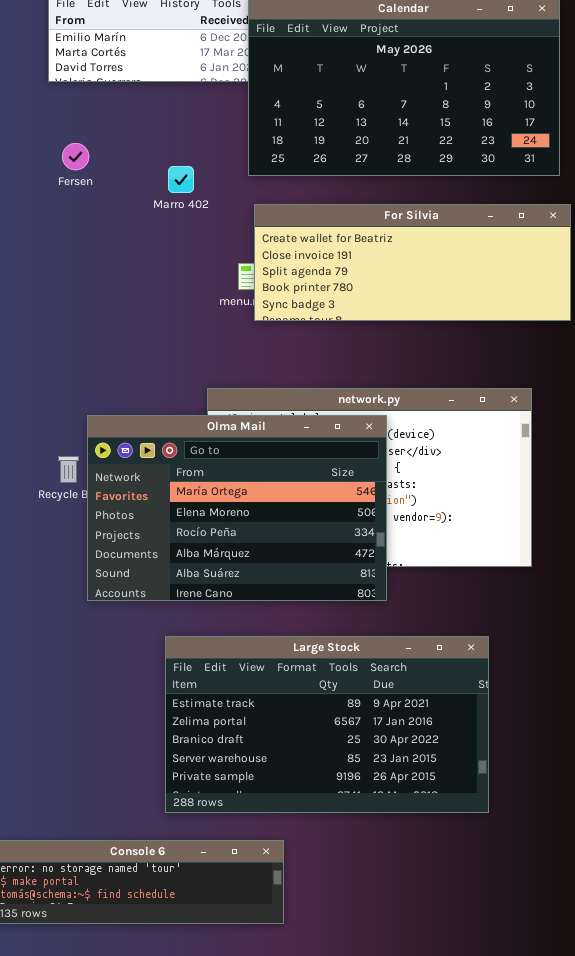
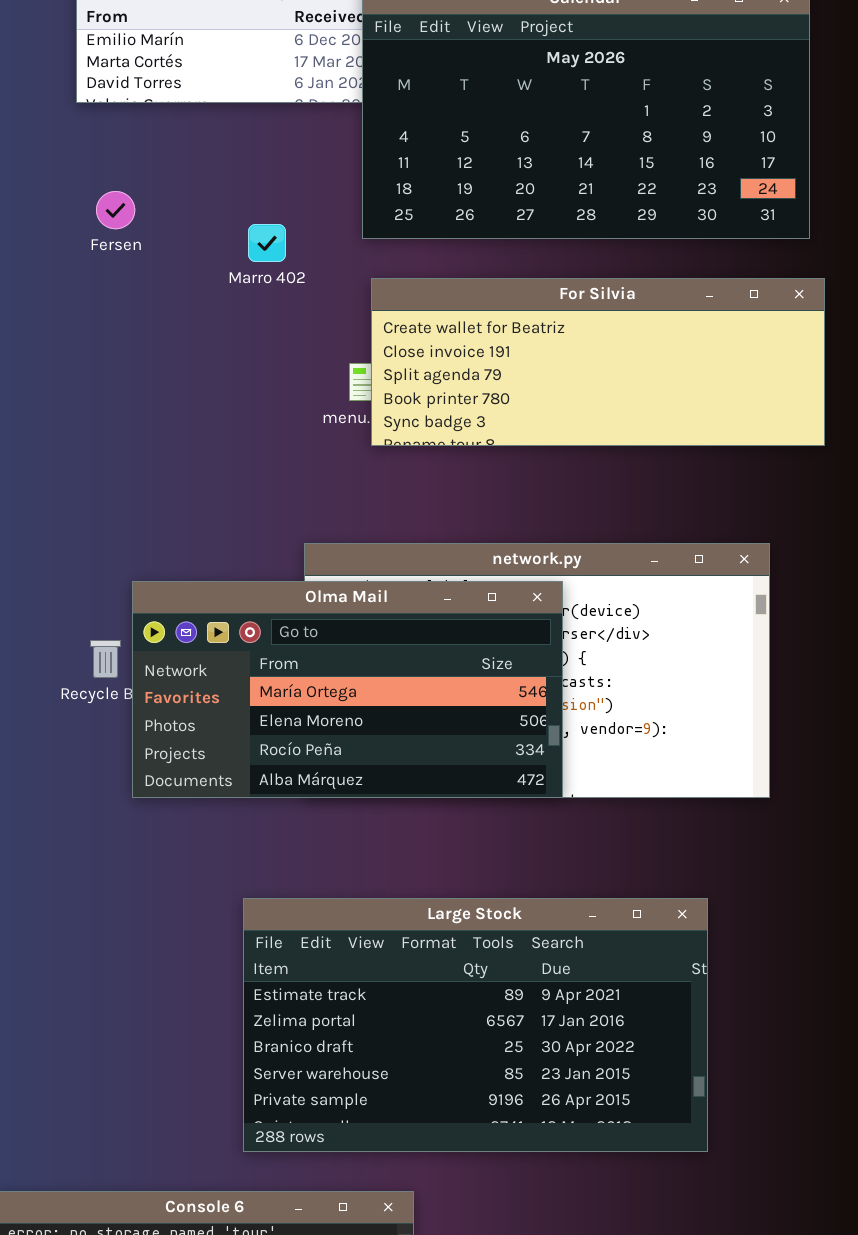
Olma Mail: [87,415,387,601] -> [132,581,563,798], resized

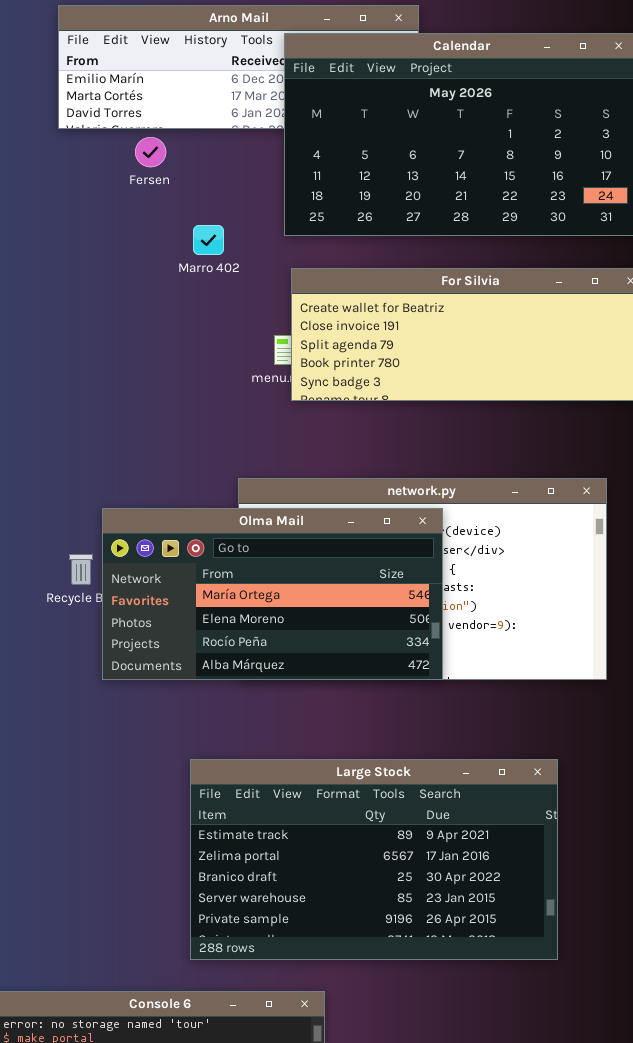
Fersen: [96,191,135,229] -> [135,137,166,167], moved

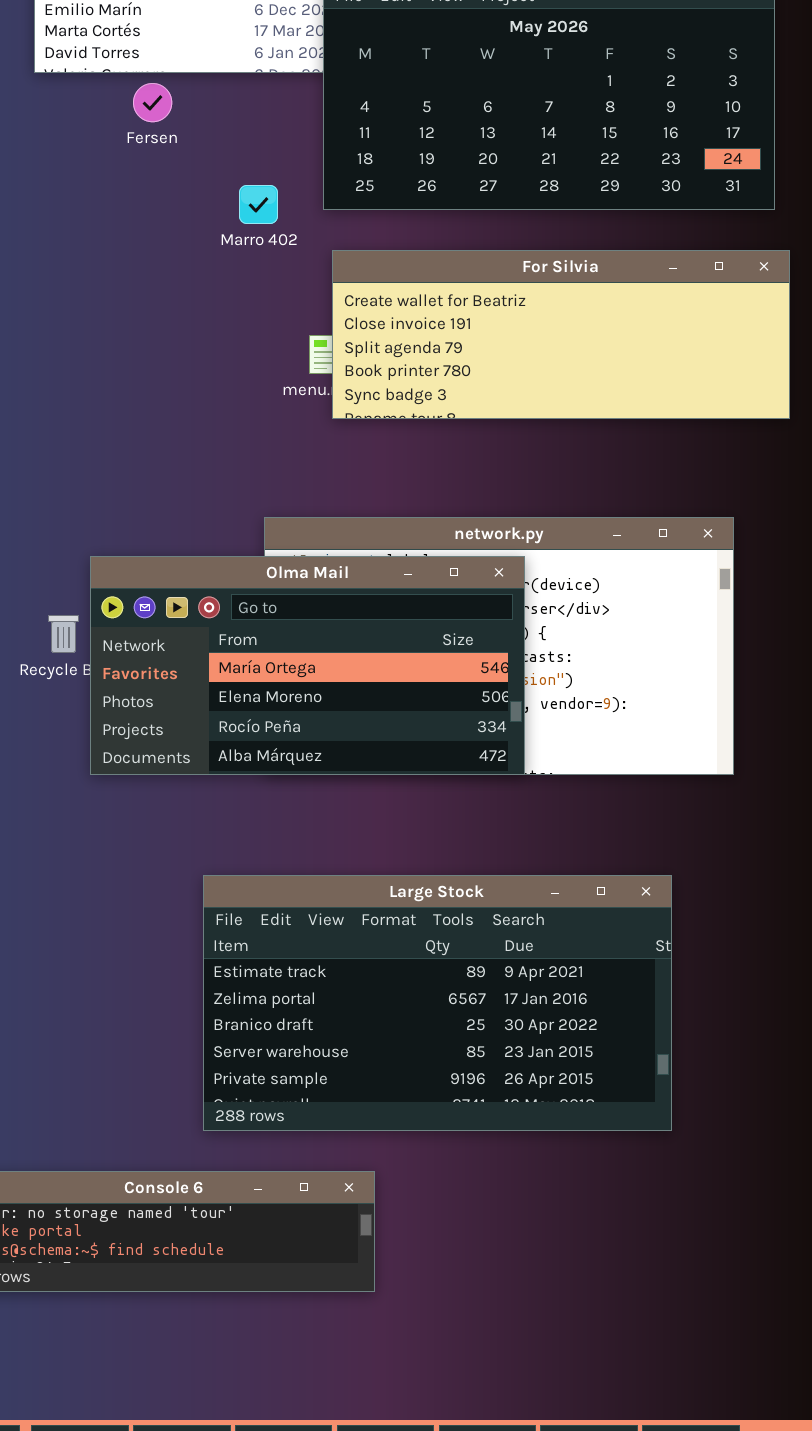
Marro 402: [193,225,224,255] -> [239,185,278,224], moved

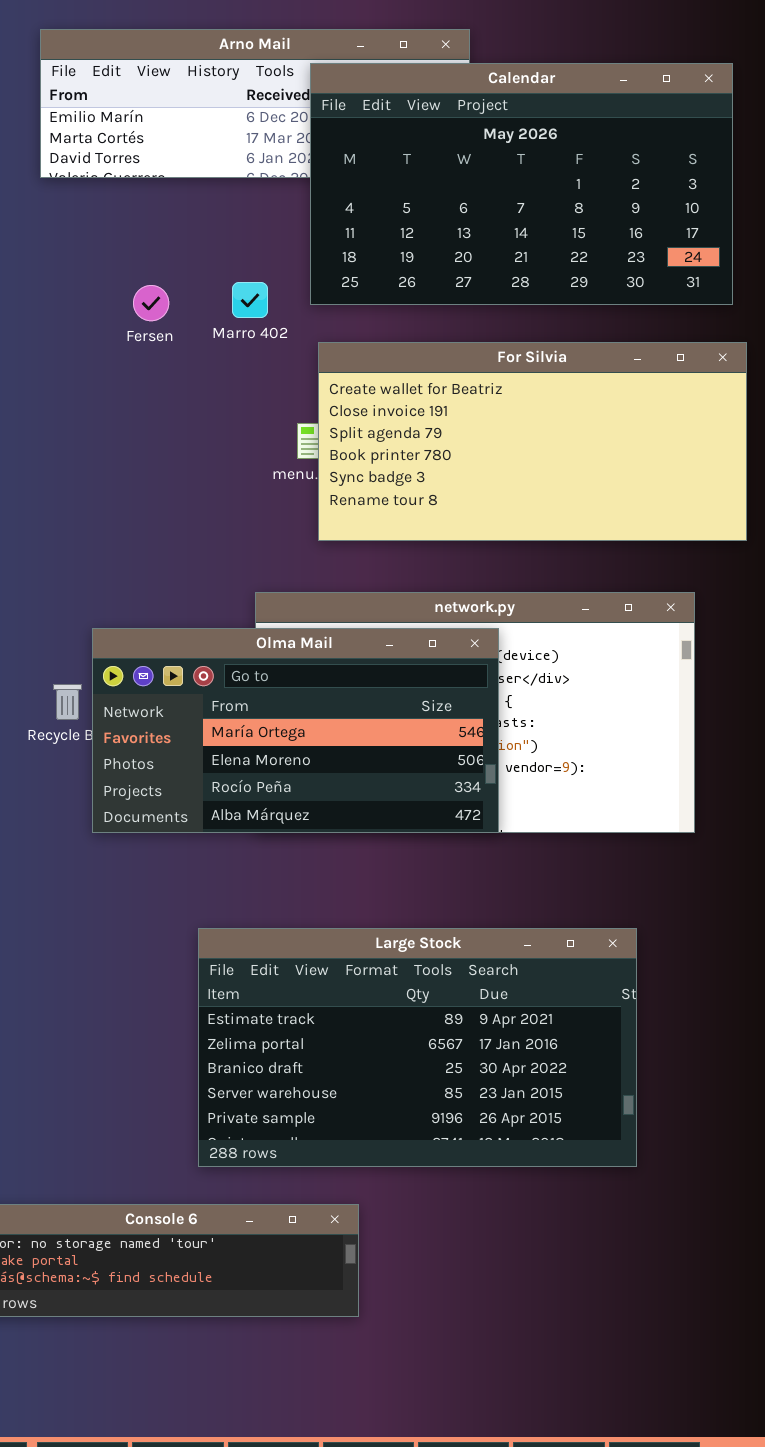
Fersen: [133,83,172,122] -> [133,285,169,321], moved
For Silvia: [332,250,790,419] -> [318,342,747,541], resized

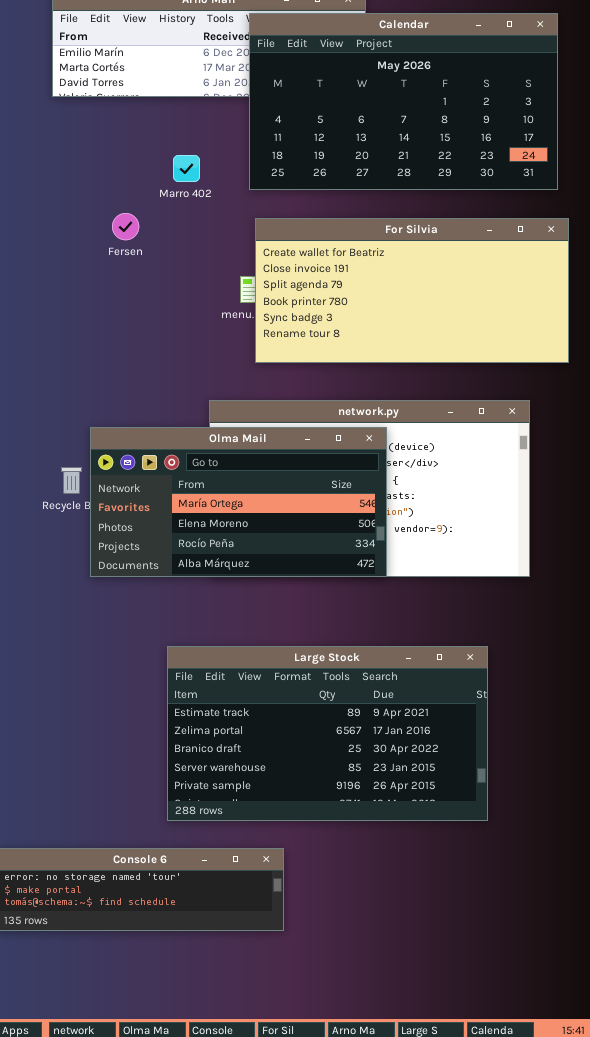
Marro 402: [232,282,268,318] -> [173,155,200,182], moved
Fersen: [133,285,169,321] -> [112,213,139,240], moved

